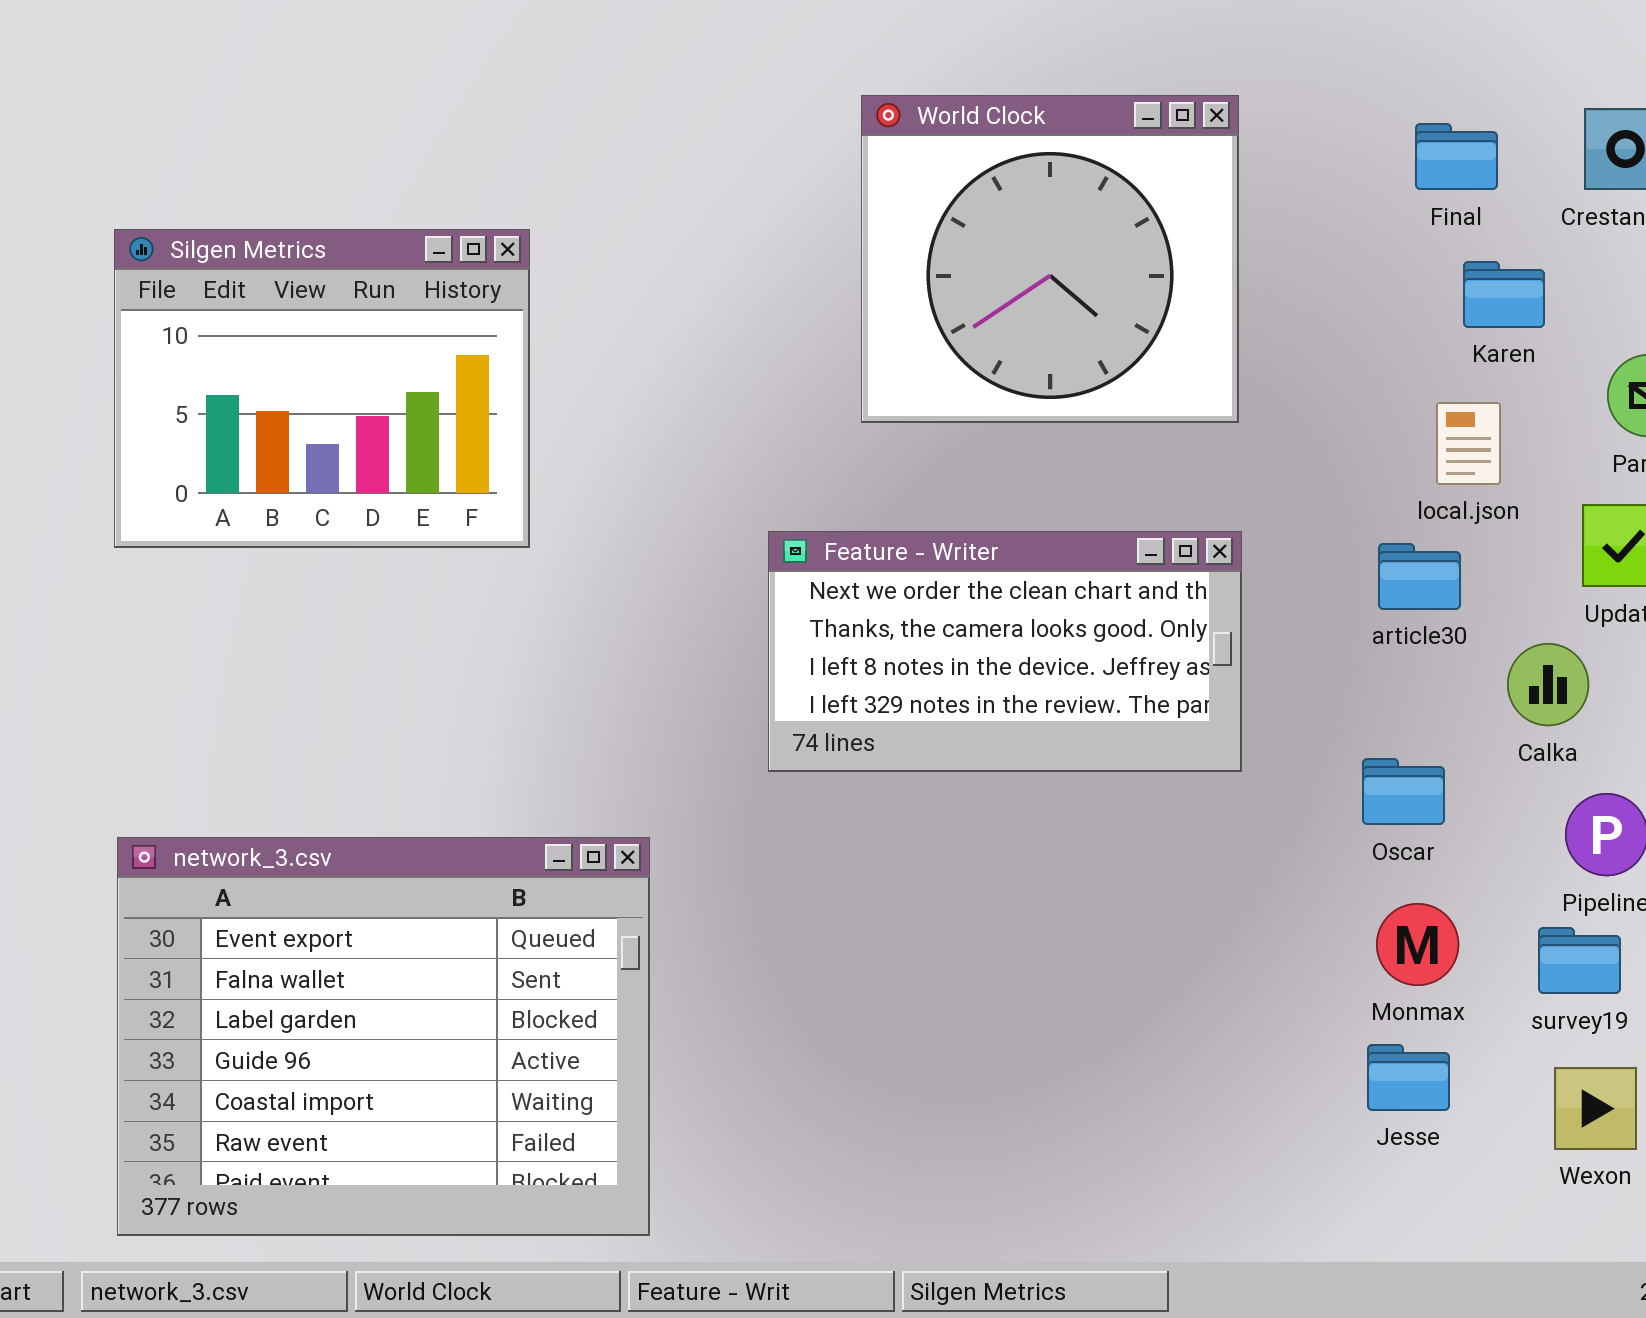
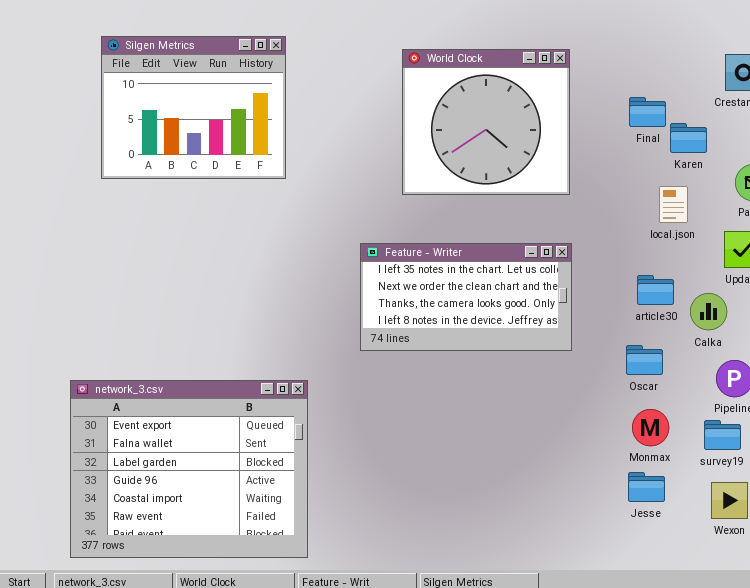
Final: [1415,123,1498,190] -> [629,97,666,127], moved
Silgen Metrics: [114,229,530,548] -> [101,36,286,179], moved
Feature - Writer: [768,531,1242,772] -> [360,243,572,351], scrolled up 1 row
article30: [1378,543,1461,610] -> [637,275,674,305], moved

